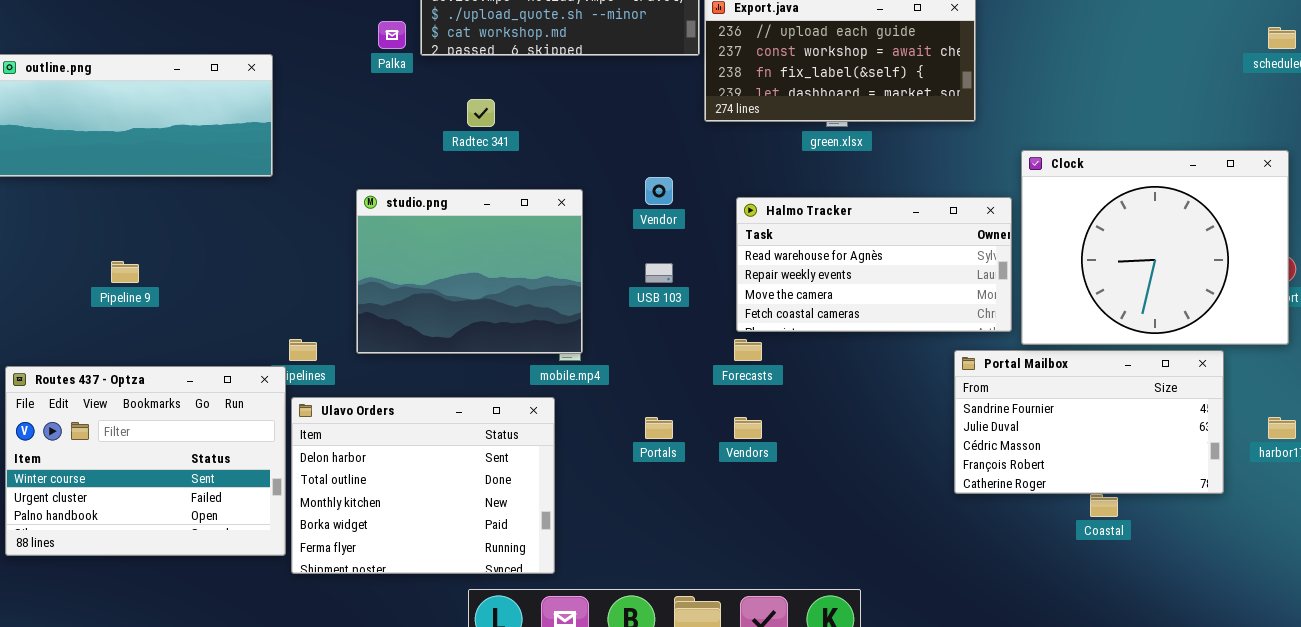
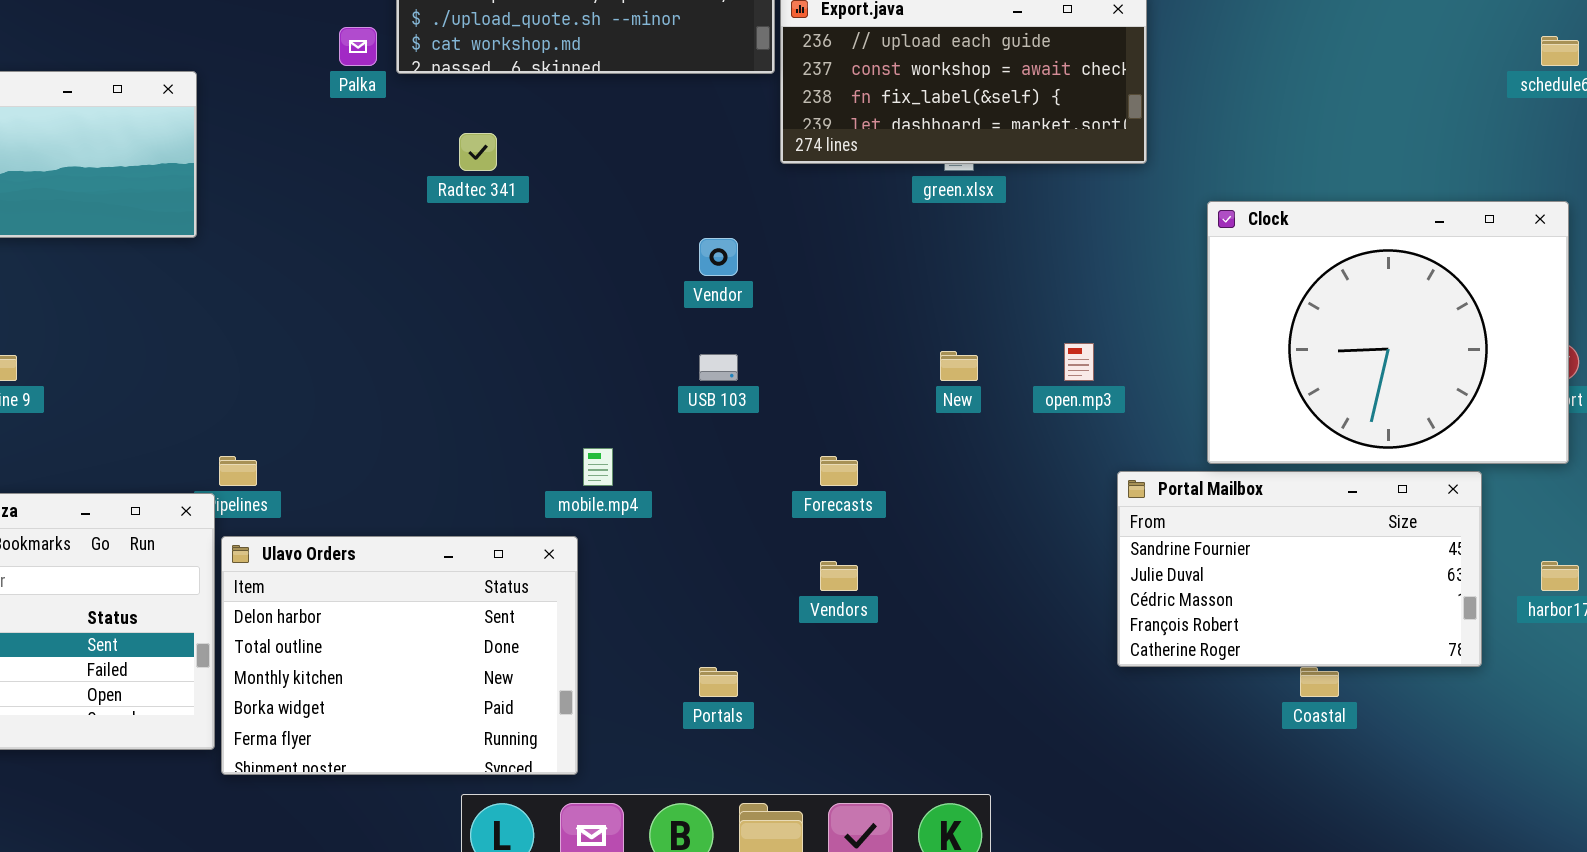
studio.png: [356,189,583,354] -> none, closed
Halmo Tracker: [736,197,1012,332] -> none, closed
Portals: [645,417,673,439] -> [699,667,738,697], moved

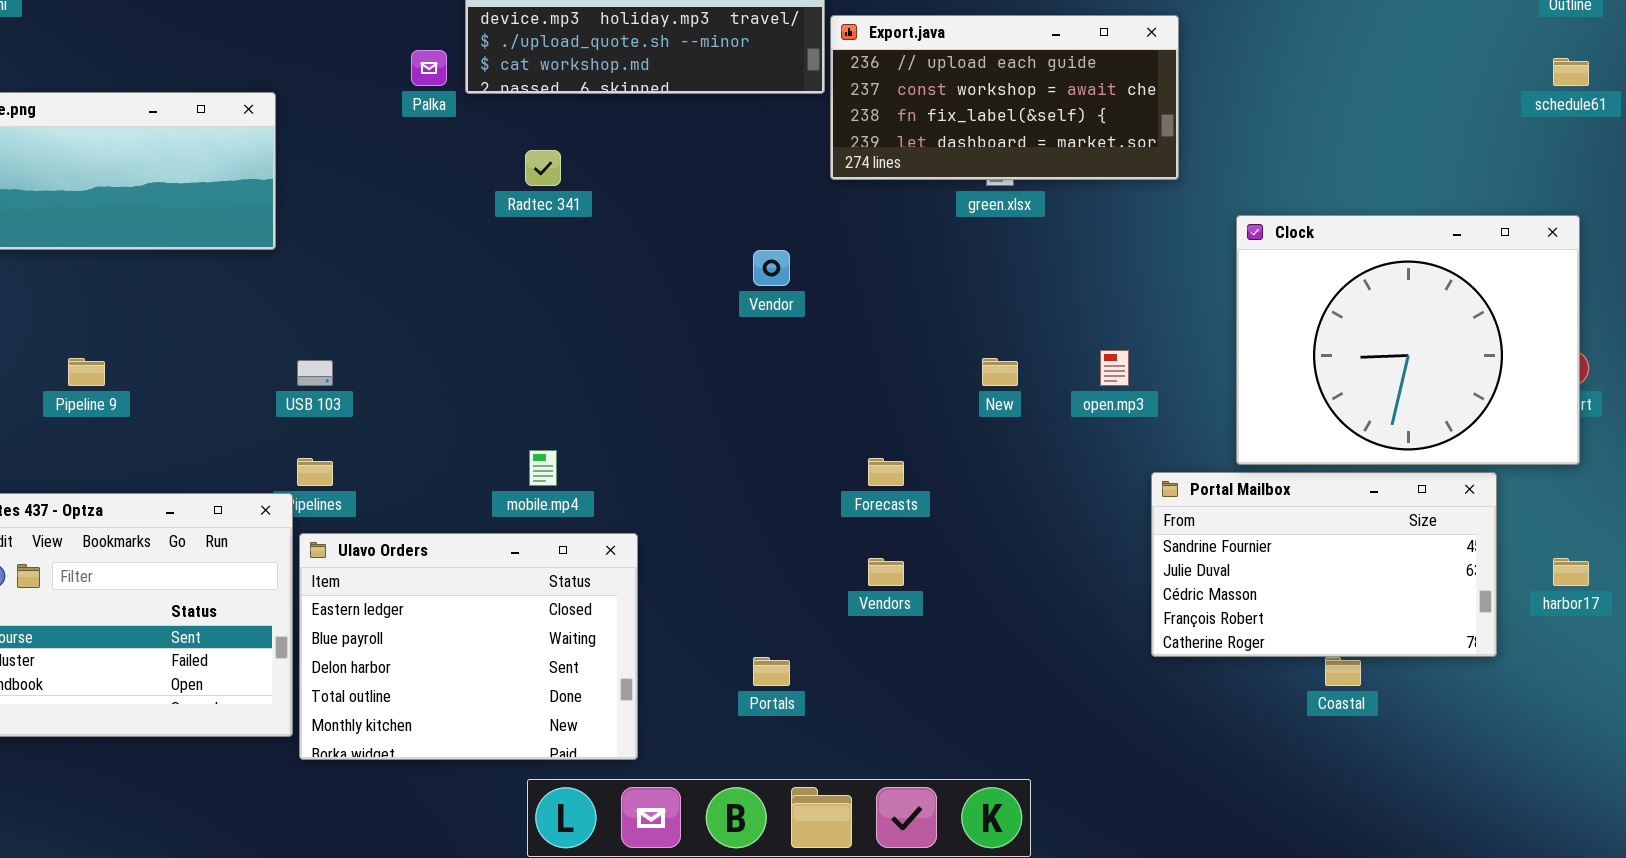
USB 103: [699,354,738,381] -> [297,360,333,386], moved
mobile.mp4: [583,448,613,486] -> [529,450,557,486], moved
Ulavo Orders: [221,536,578,775] -> [299,533,638,760], scrolled up 2 rows

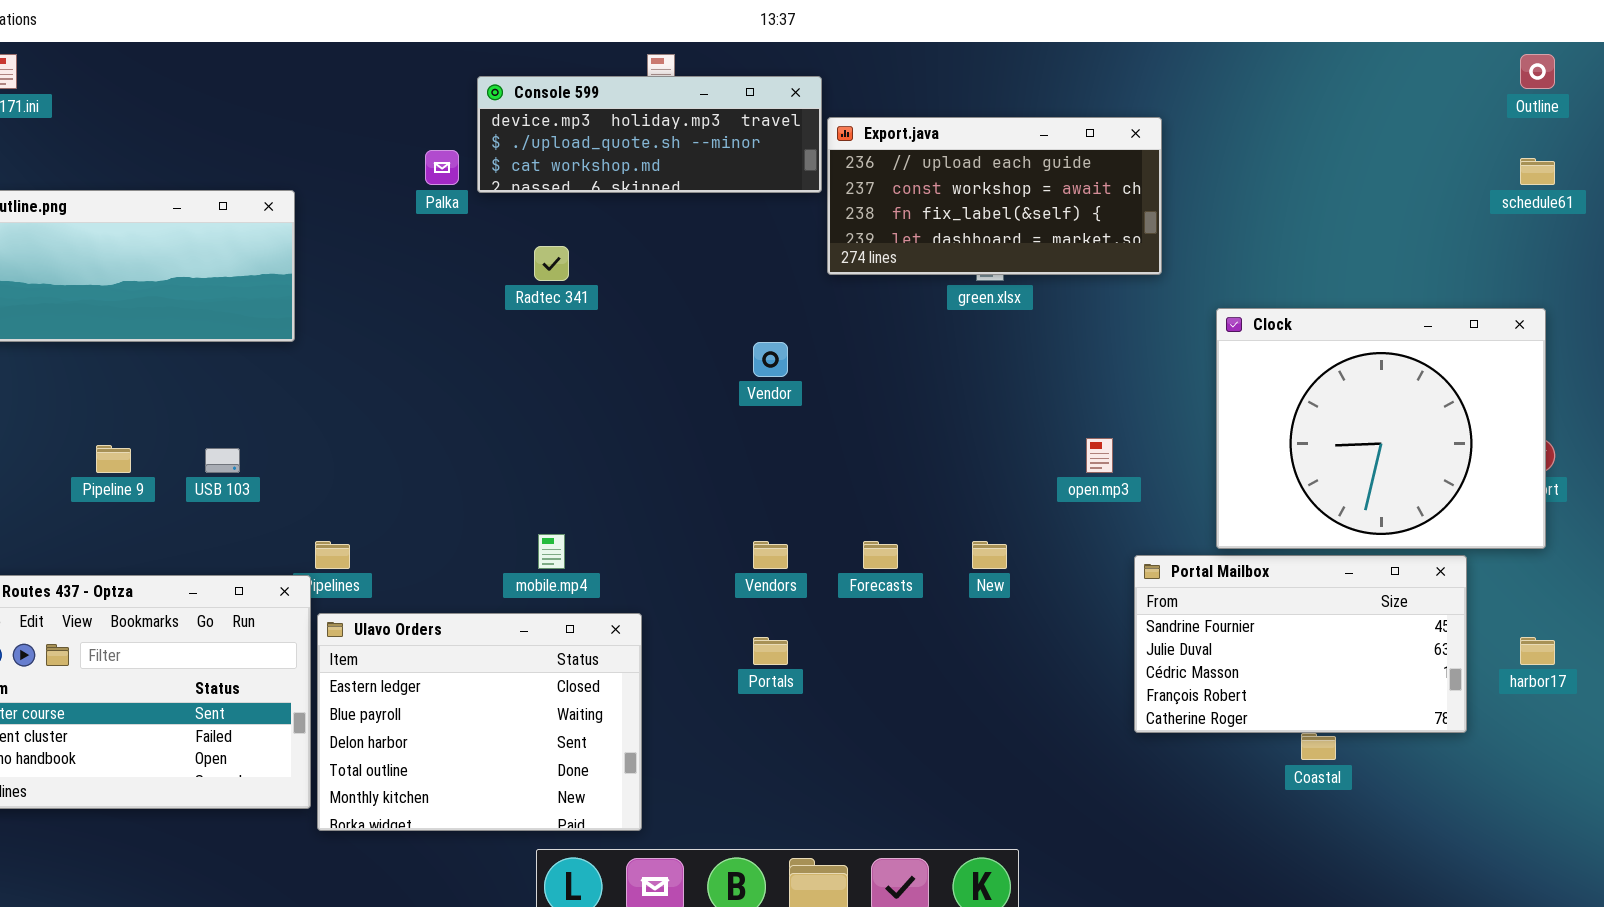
New: [982,358,1018,386] -> [972,541,1007,569], moved
USB 103: [297,360,333,386] -> [205,448,240,473], moved
Vendors: [868,558,904,586] -> [753,541,788,569], moved
Portals: [753,657,790,686] -> [753,637,788,665], moved

